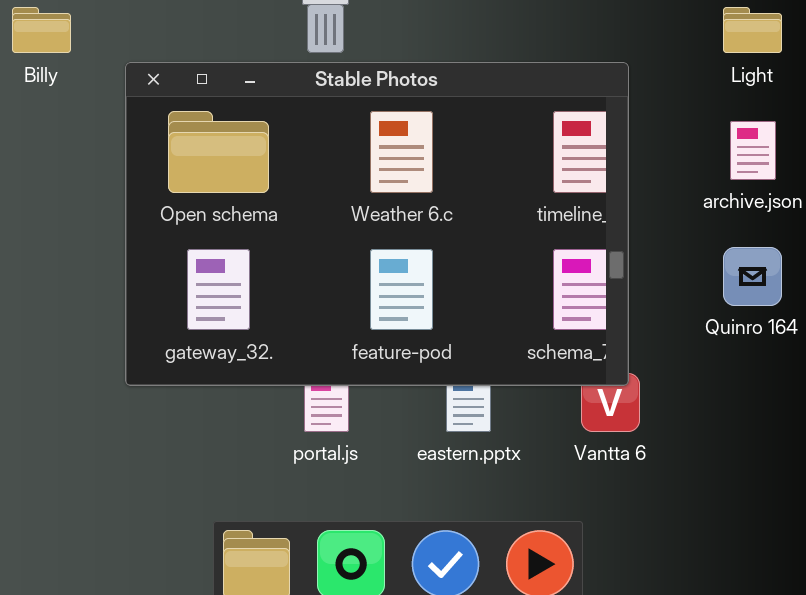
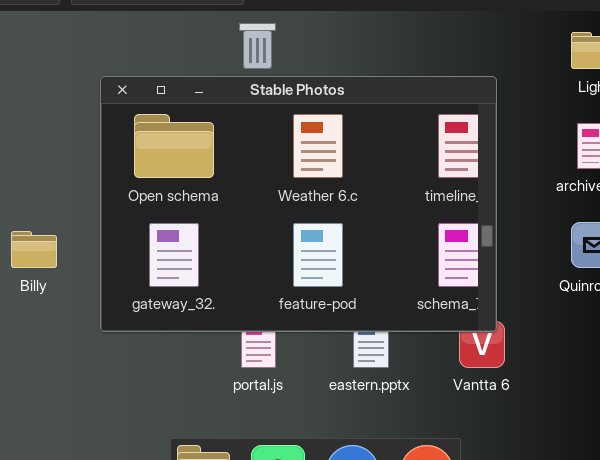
Billy: [12,7,71,53] -> [11,231,57,268], moved

